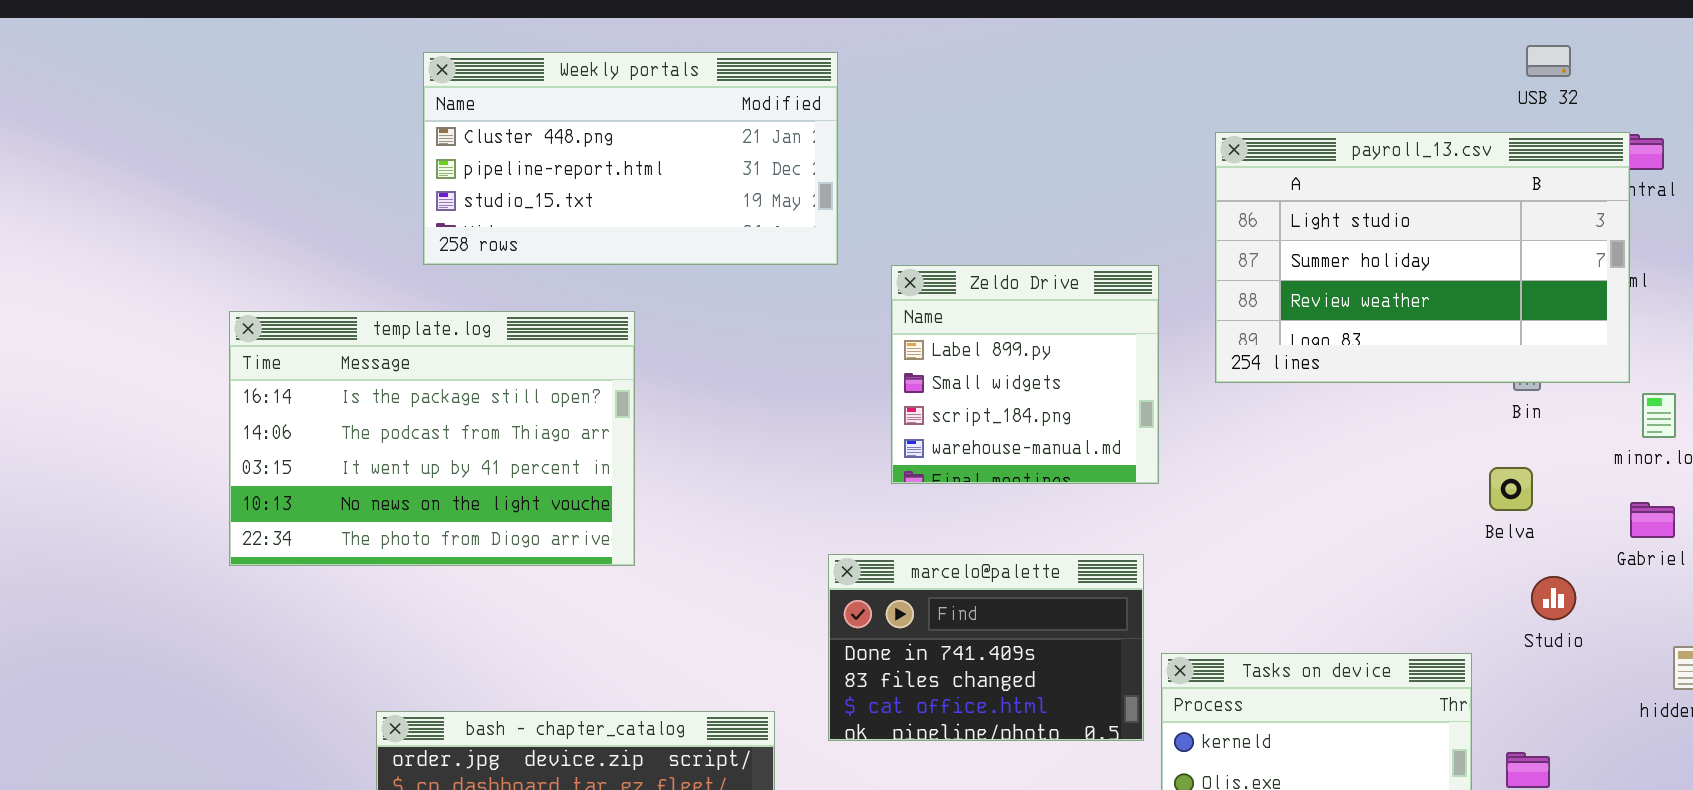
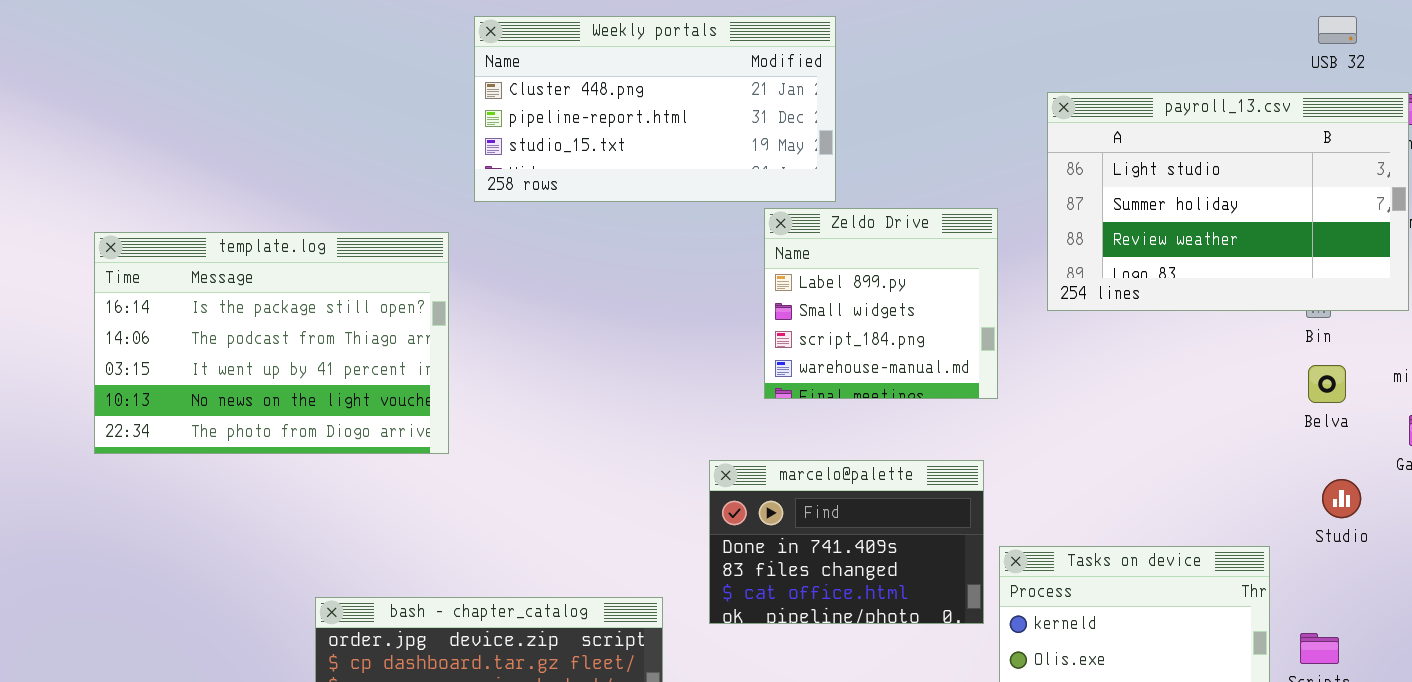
Weekly portals: [423,52,838,265] -> [474,16,836,202], moved
template.log: [229,311,635,566] -> [94,232,449,454], moved
Belva: [1489,467,1533,511] -> [1308,365,1346,403], moved

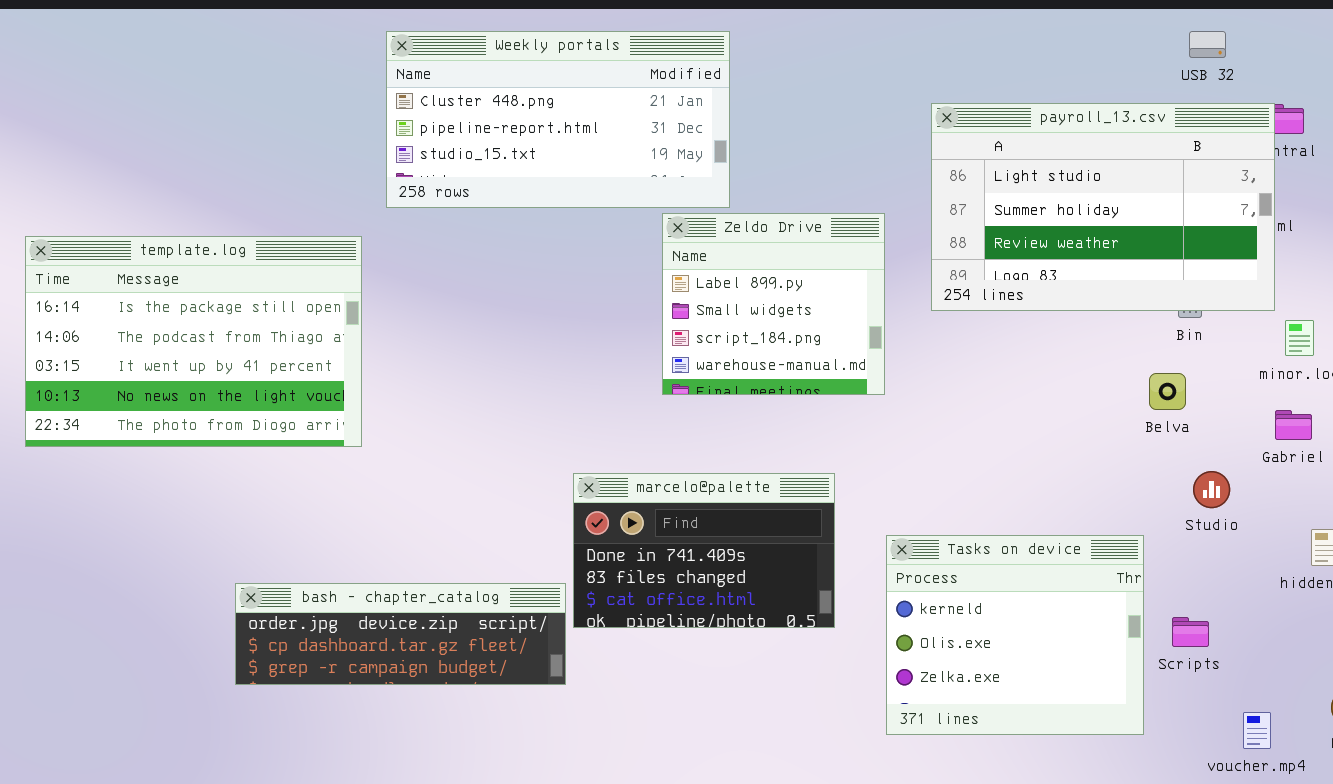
Belva: [1308,365,1346,403] -> [1149,373,1186,410], moved
marcelo@palette: [709,460,984,624] -> [573,473,835,628], moved

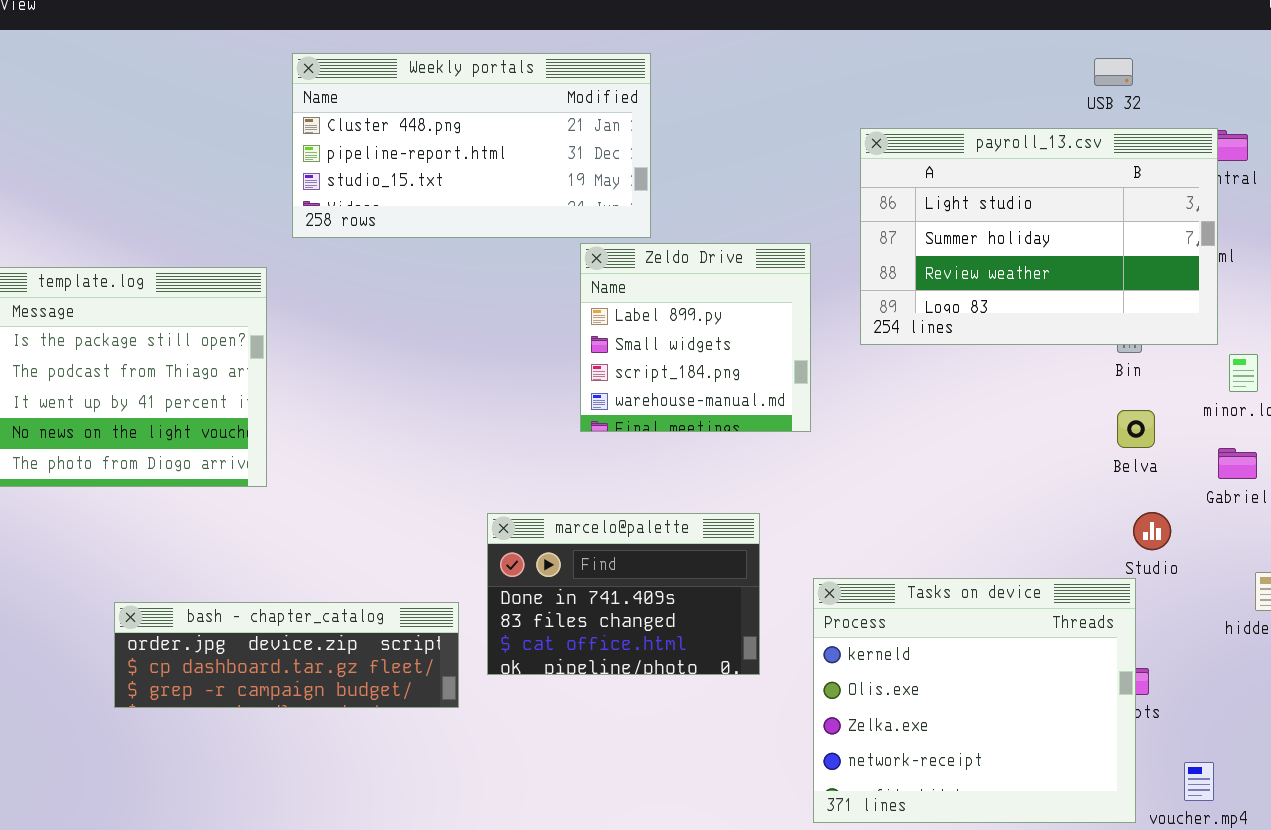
USB 32: [1189,31,1226,58] -> [1094,58,1133,86], moved
Belva: [1149,373,1186,410] -> [1117,410,1155,448], moved
Tasks on device: [886,535,1144,735] -> [813,578,1136,823], resized
bash - chapter_catalog: [235,583,566,685] -> [114,602,459,708], moved

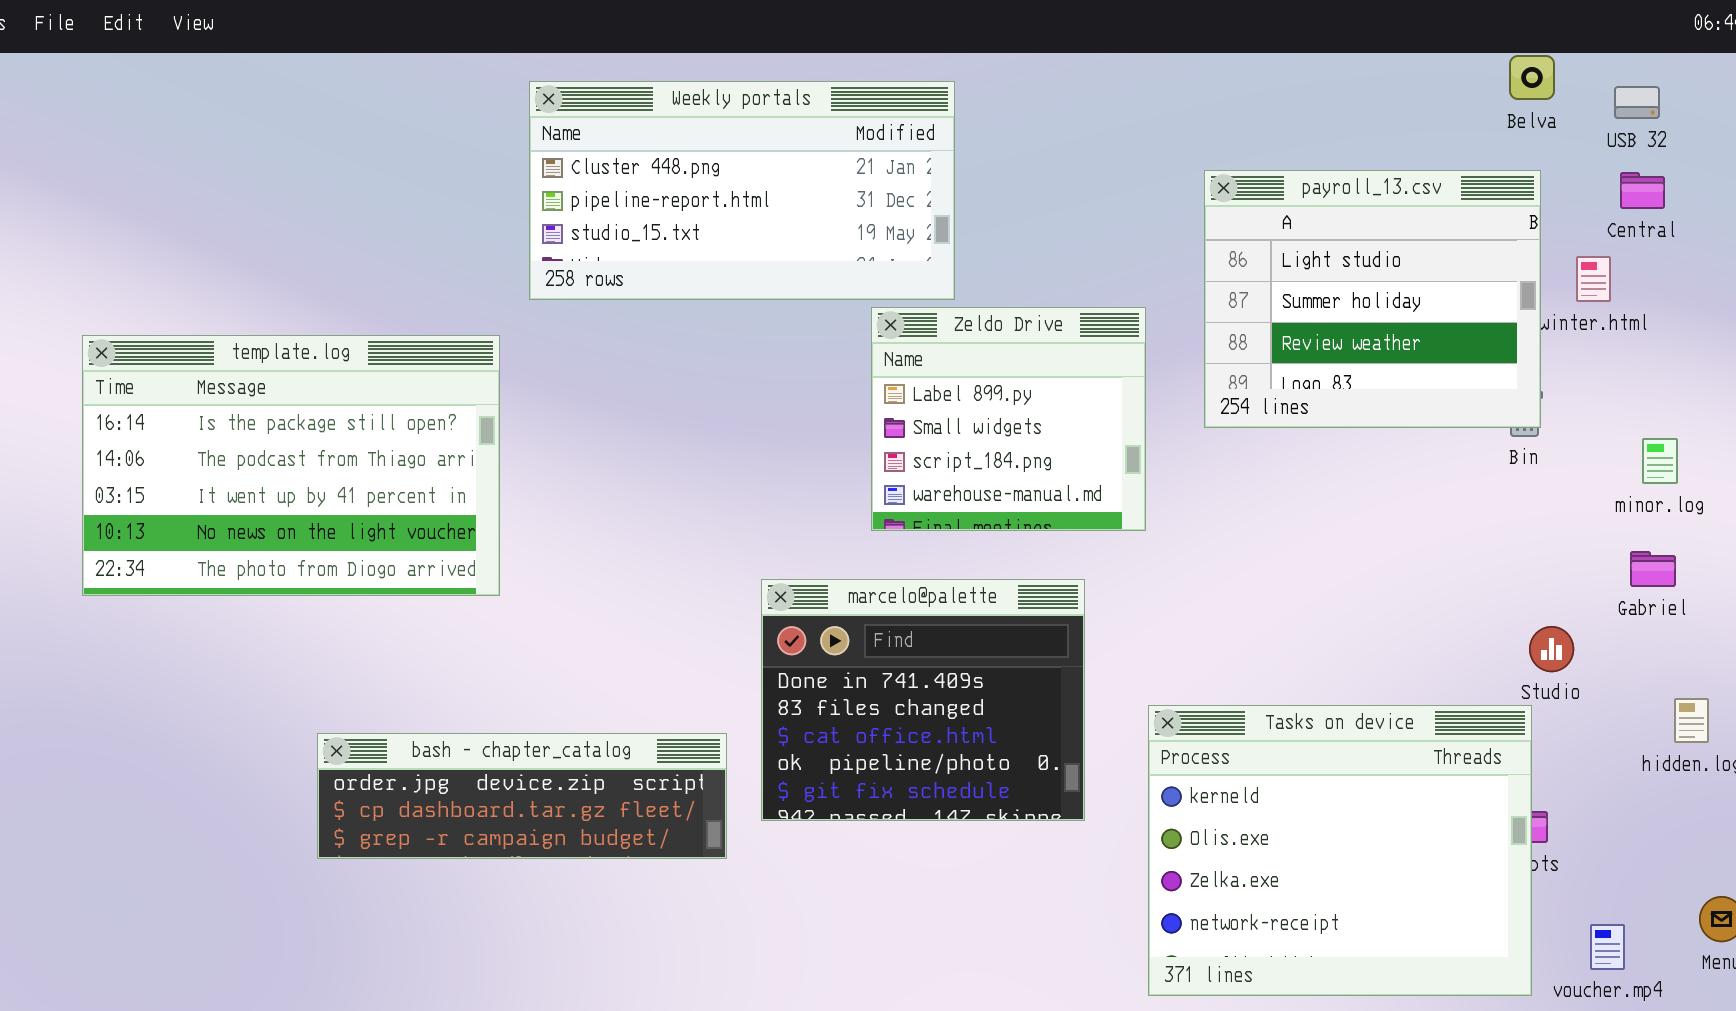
USB 32: [1094,58,1133,86] -> [1614,86,1660,119], moved
payroll_13.csv: [860,128,1218,345] -> [1204,170,1541,428], resized
Belva: [1117,410,1155,448] -> [1509,55,1555,100], moved
marcelo@palette: [487,513,760,675] -> [761,579,1085,821], resized

